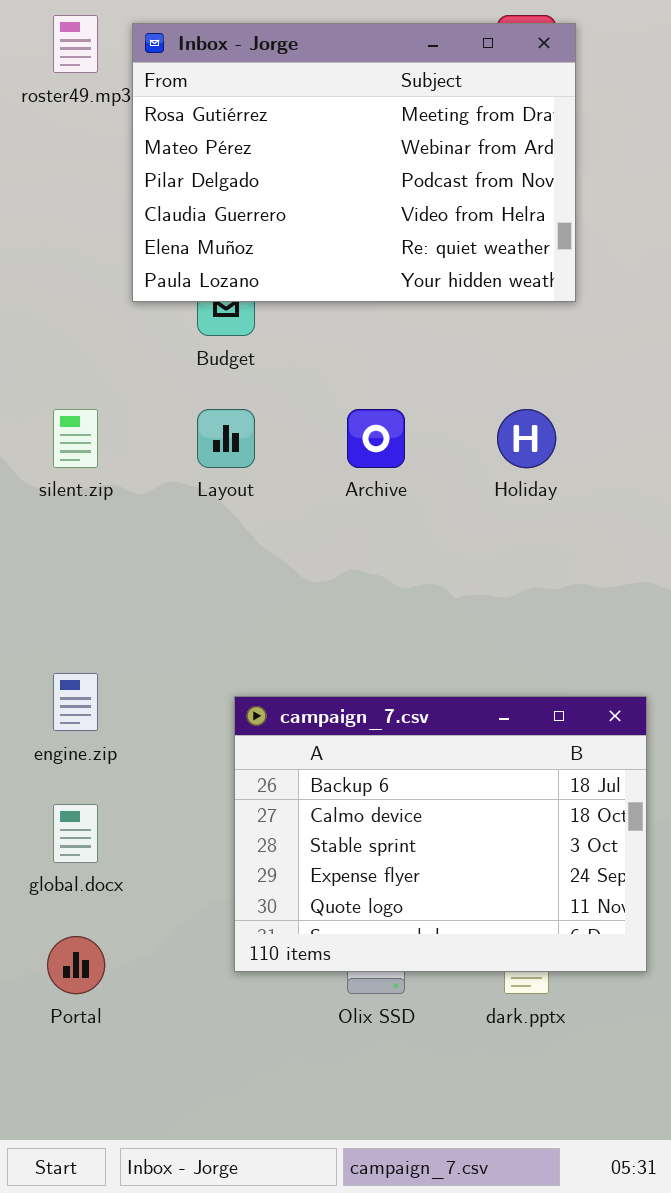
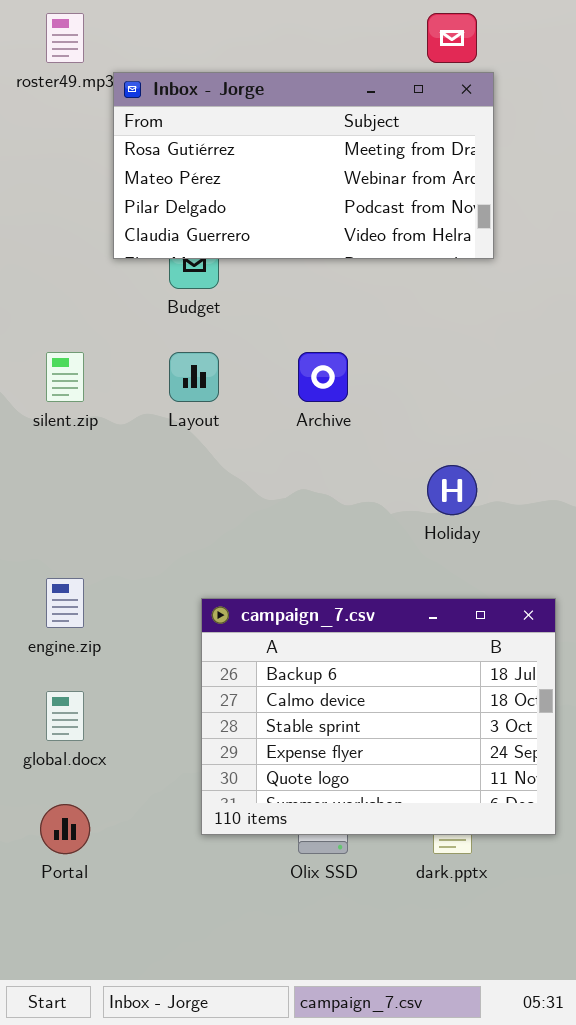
Inbox - Jorge: [132,23,576,302] -> [113,72,494,259], resized
Holiday: [497,409,556,468] -> [427,465,477,515], moved

